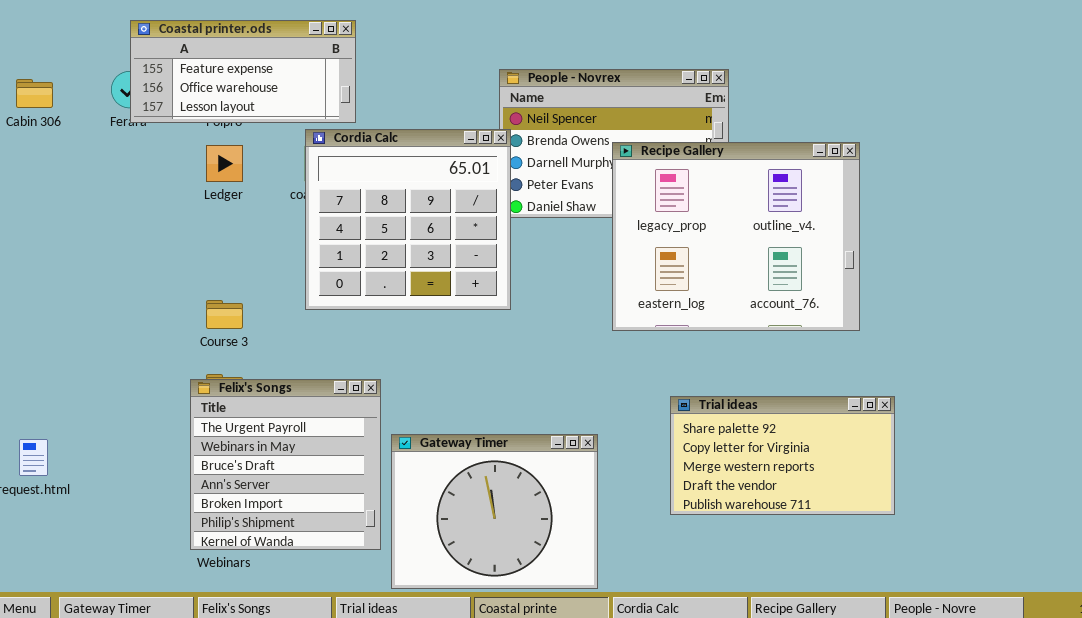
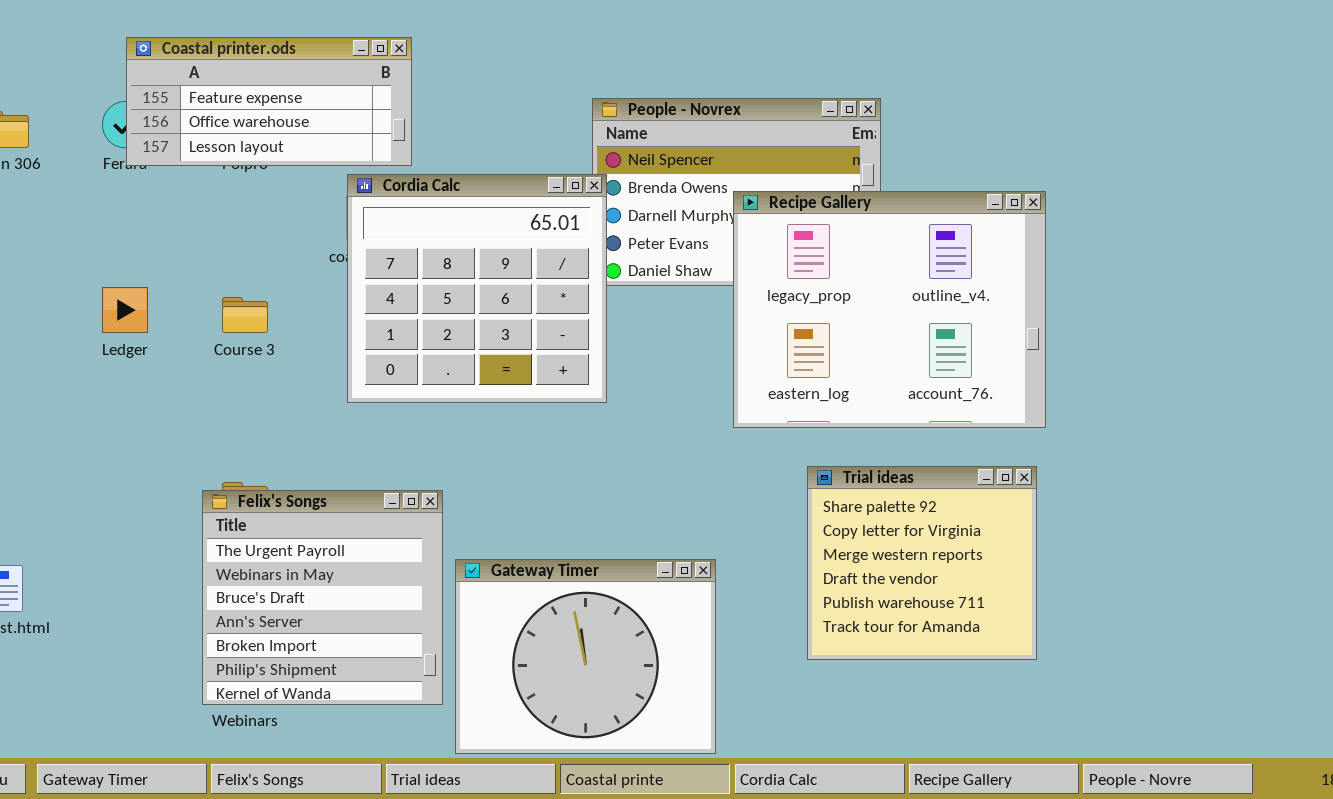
Ledger: [206,145,243,182] -> [102,287,148,333], moved
Course 3: [206,300,243,329] -> [222,297,268,333], moved
Trial ideas: [670,396,895,515] -> [807,466,1037,660], resized

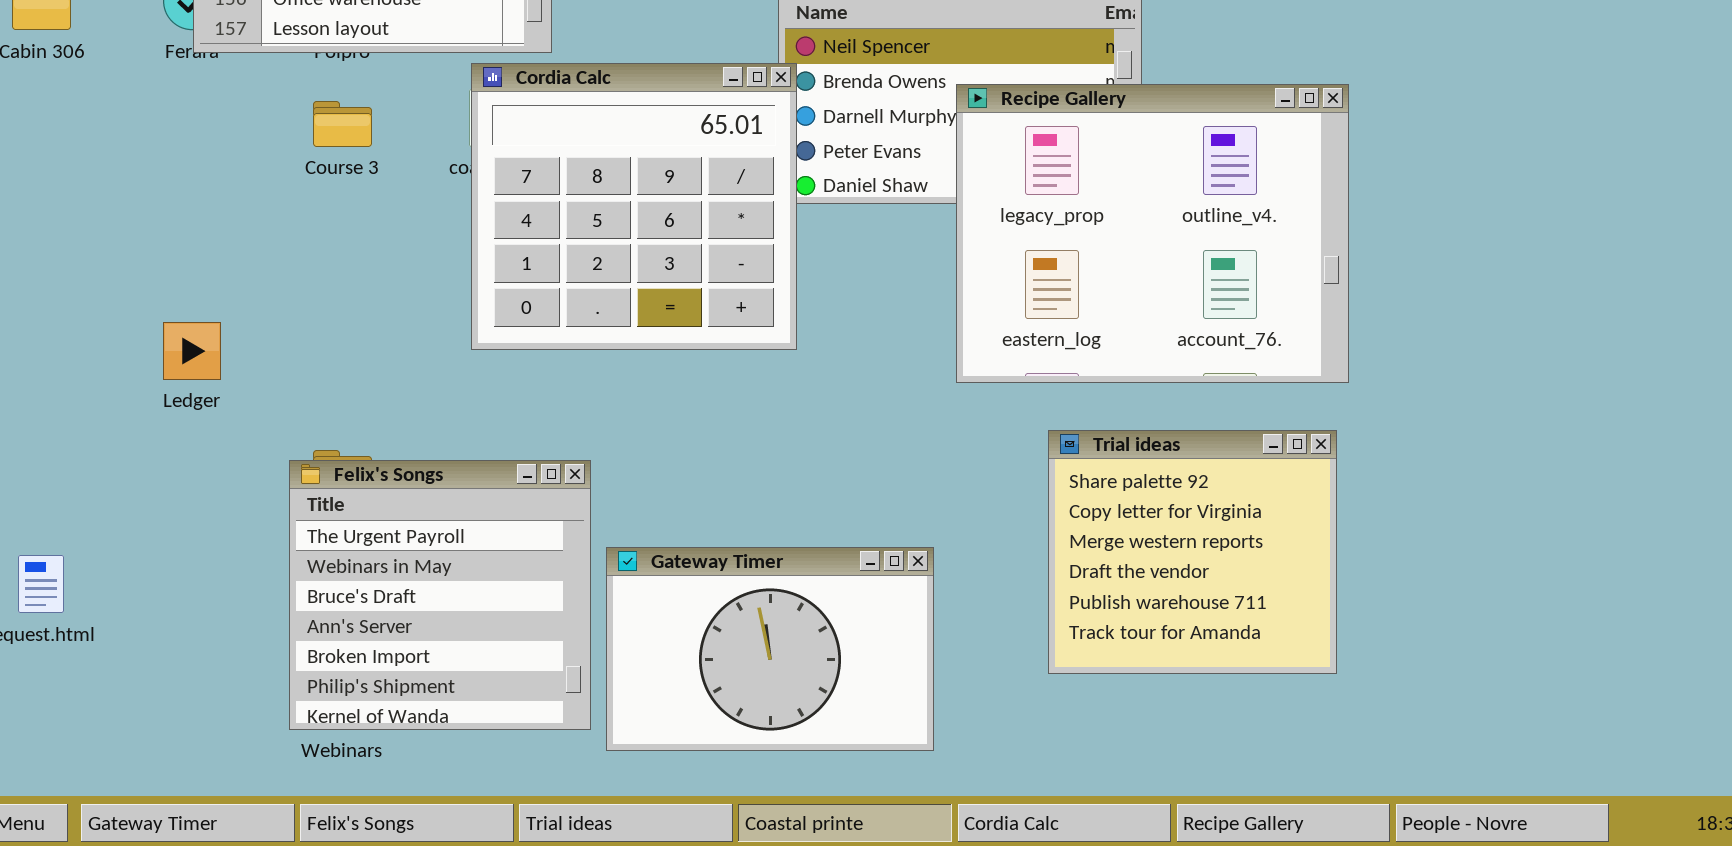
Ledger: [102,287,148,333] -> [163,322,221,380], moved
Course 3: [222,297,268,333] -> [313,101,372,147], moved
Gateway Timer: [455,559,716,754] -> [606,547,934,751], resized

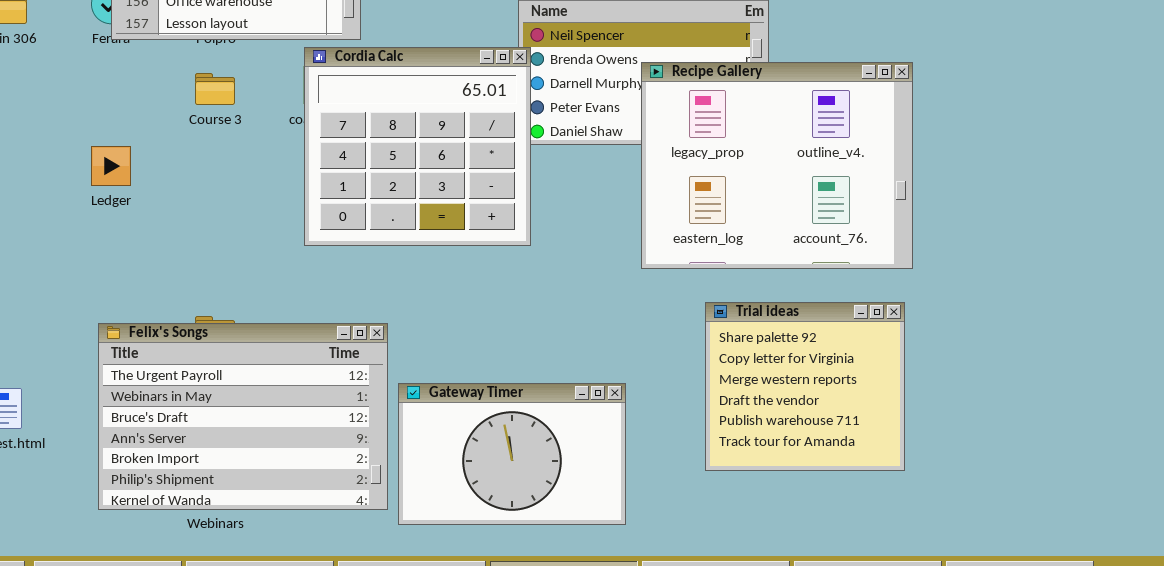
Ledger: [163,322,221,380] -> [91,146,131,186], moved
Felix's Songs: [289,460,591,730] -> [98,323,388,510], resized

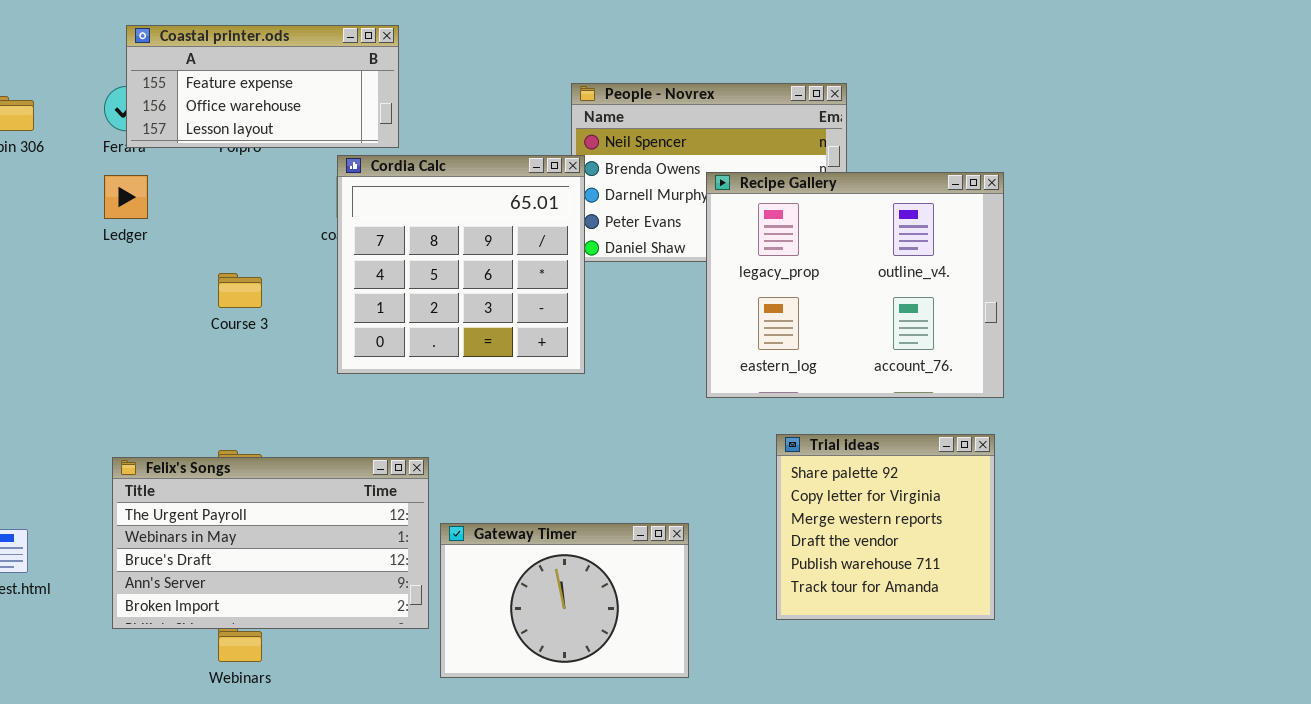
Course 3: [195,73,235,105] -> [218,273,262,308], moved
Ledger: [91,146,131,186] -> [104,175,148,219], moved
Felix's Songs: [98,323,388,510] -> [112,457,429,629], resized

